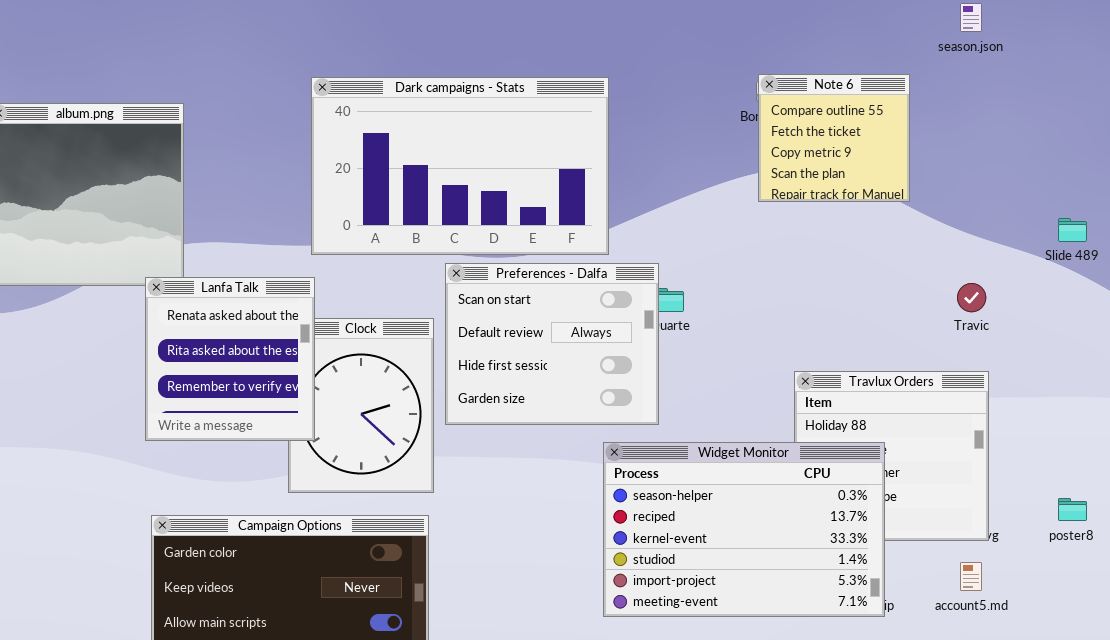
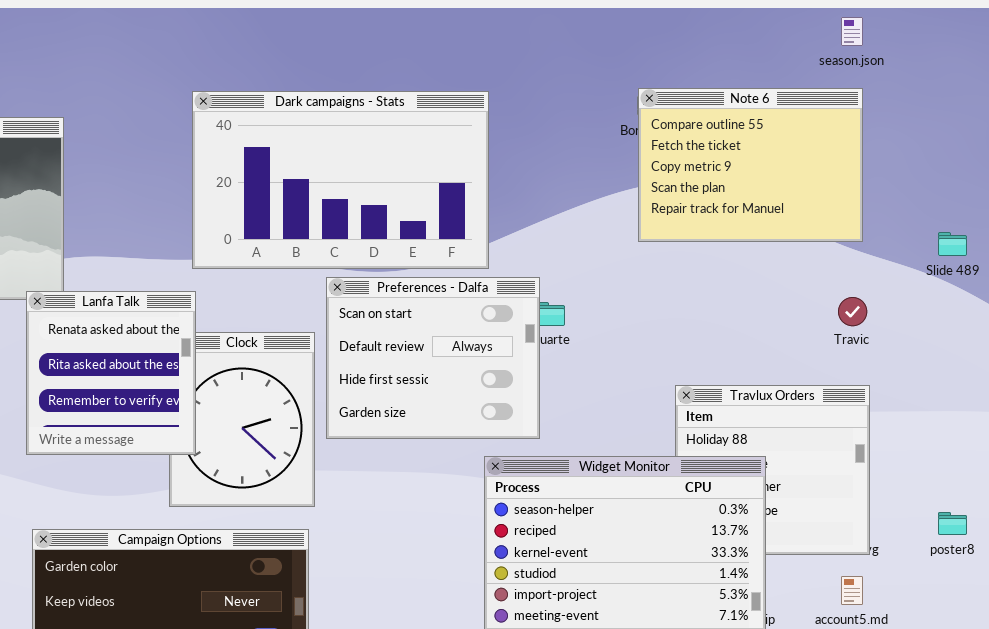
Note 6: [758,74,910,202] -> [638,88,863,242], resized

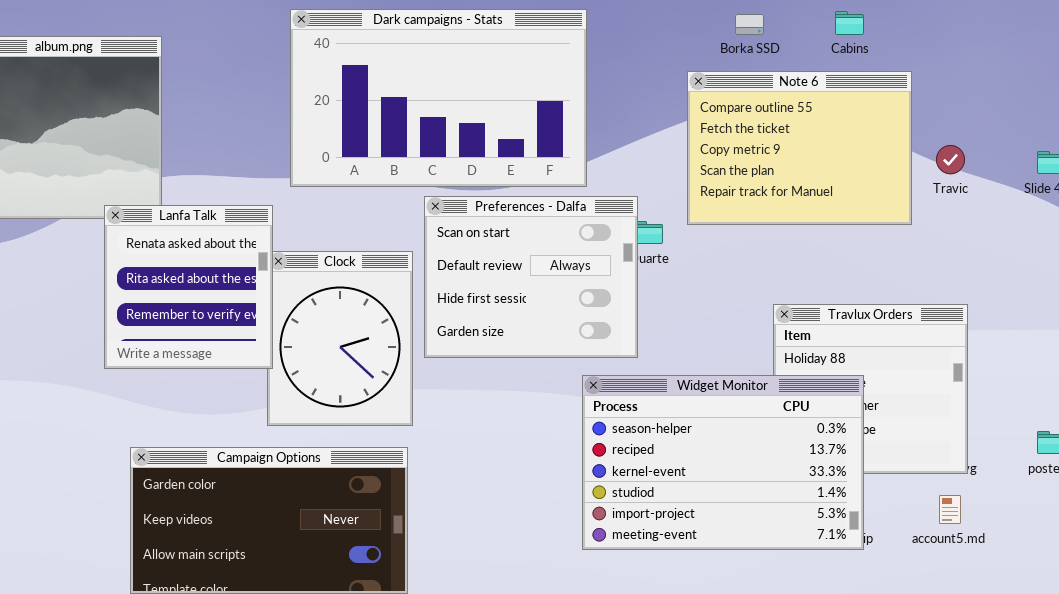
Note 6: [638,88,863,242] -> [687,71,912,225], moved
Lanfa Talk: [26,291,196,455] -> [104,205,273,369], moved
Travic: [838,297,867,326] -> [936,145,965,174], moved

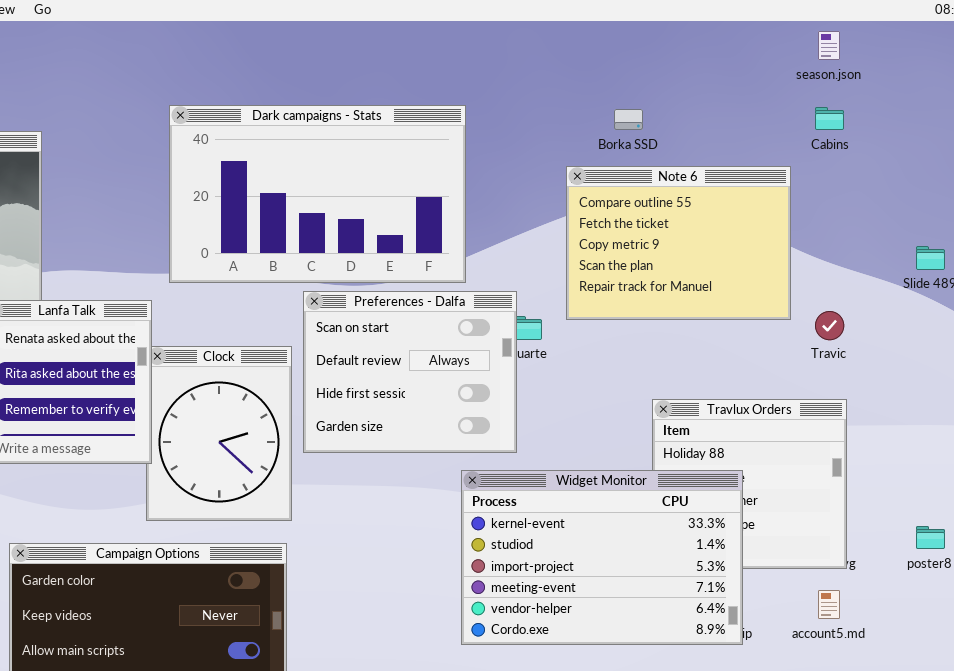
Cabins: [835,11,864,35] -> [815,107,844,130], moved
Travic: [936,145,965,174] -> [815,311,844,340], moved
Widget Monitor: [582,375,864,550] -> [461,470,743,645], scrolled down 2 rows

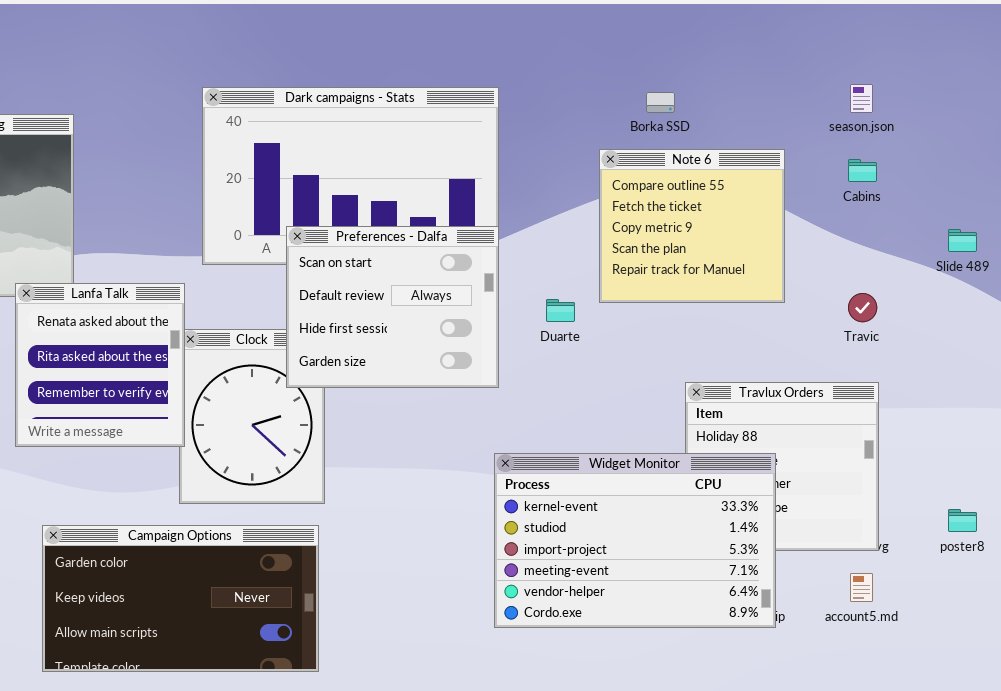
season.json: [818,31,840,60] -> [850,84,873,113], moved
Cabins: [815,107,844,130] -> [848,159,877,182], moved
Note 6: [566,166,791,320] -> [599,149,785,303], resized
Preferences - Dalfa: [303,291,517,453] -> [286,226,499,388], moved

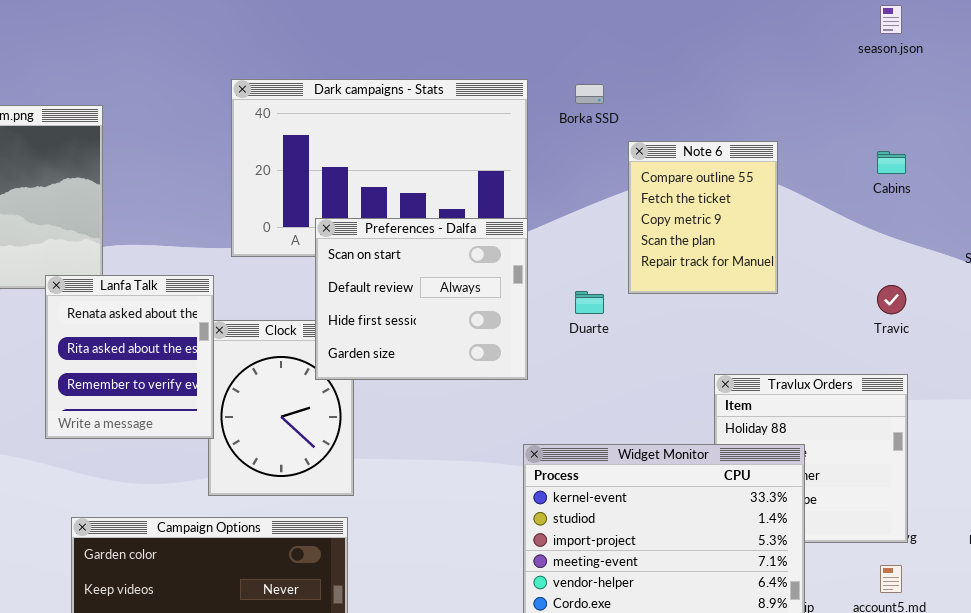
season.json: [850,84,873,113] -> [880,5,902,34], moved
Borka SSD: [646,92,675,113] -> [575,84,604,104], moved
Note 6: [599,149,785,303] -> [628,141,778,294], resized

